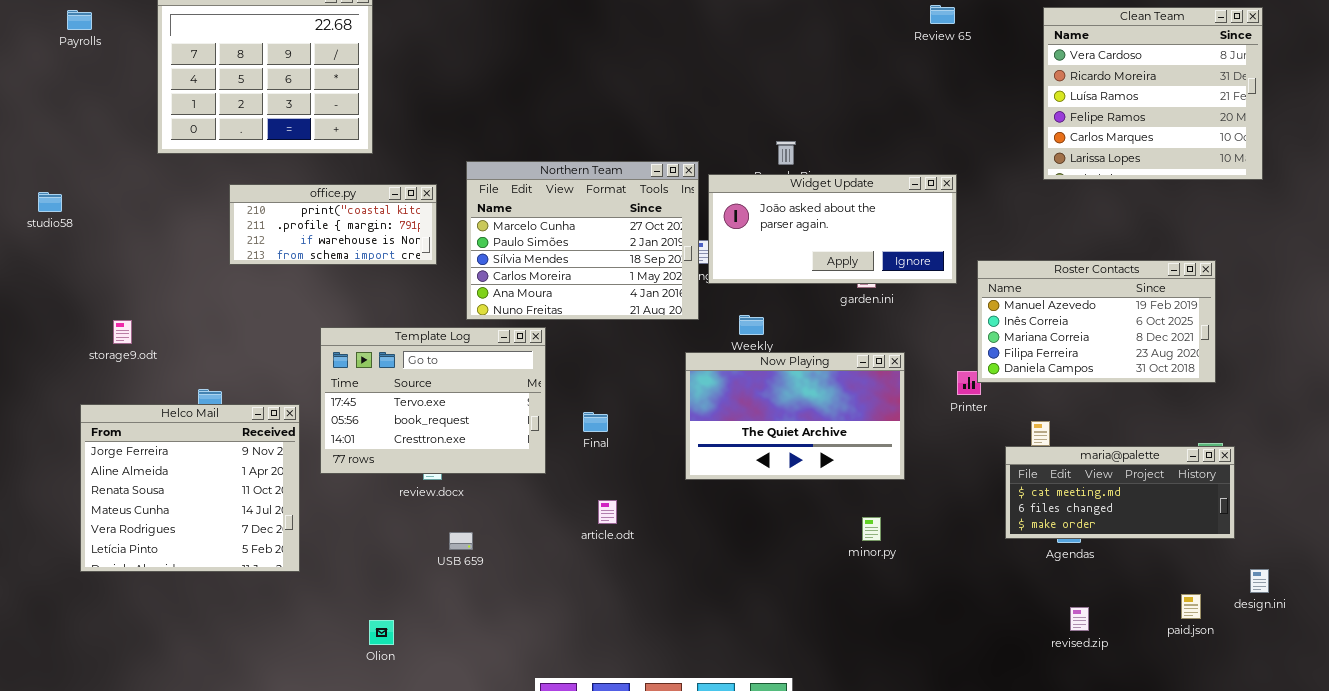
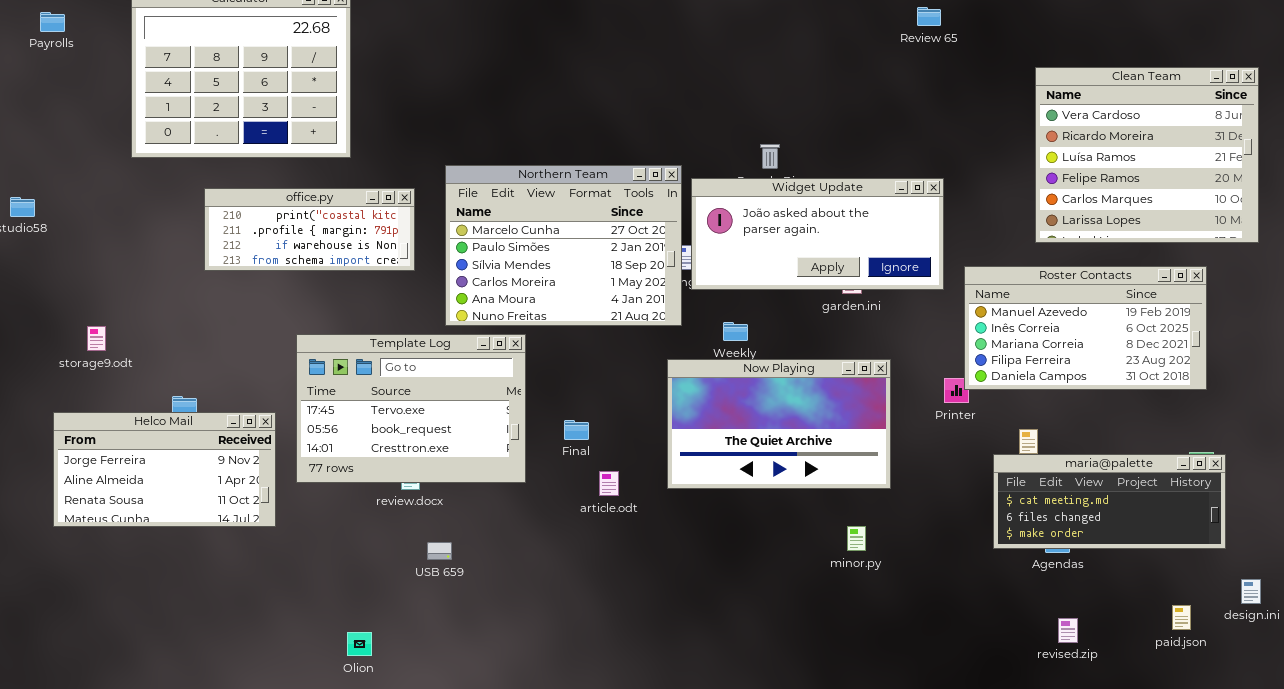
Clean Team: [1043,7,1263,180] -> [1035,67,1259,243], moved
Helco Mail: [80,404,300,572] -> [53,412,276,527], resized
article.odt: [598,500,617,524] -> [599,471,619,496], moved

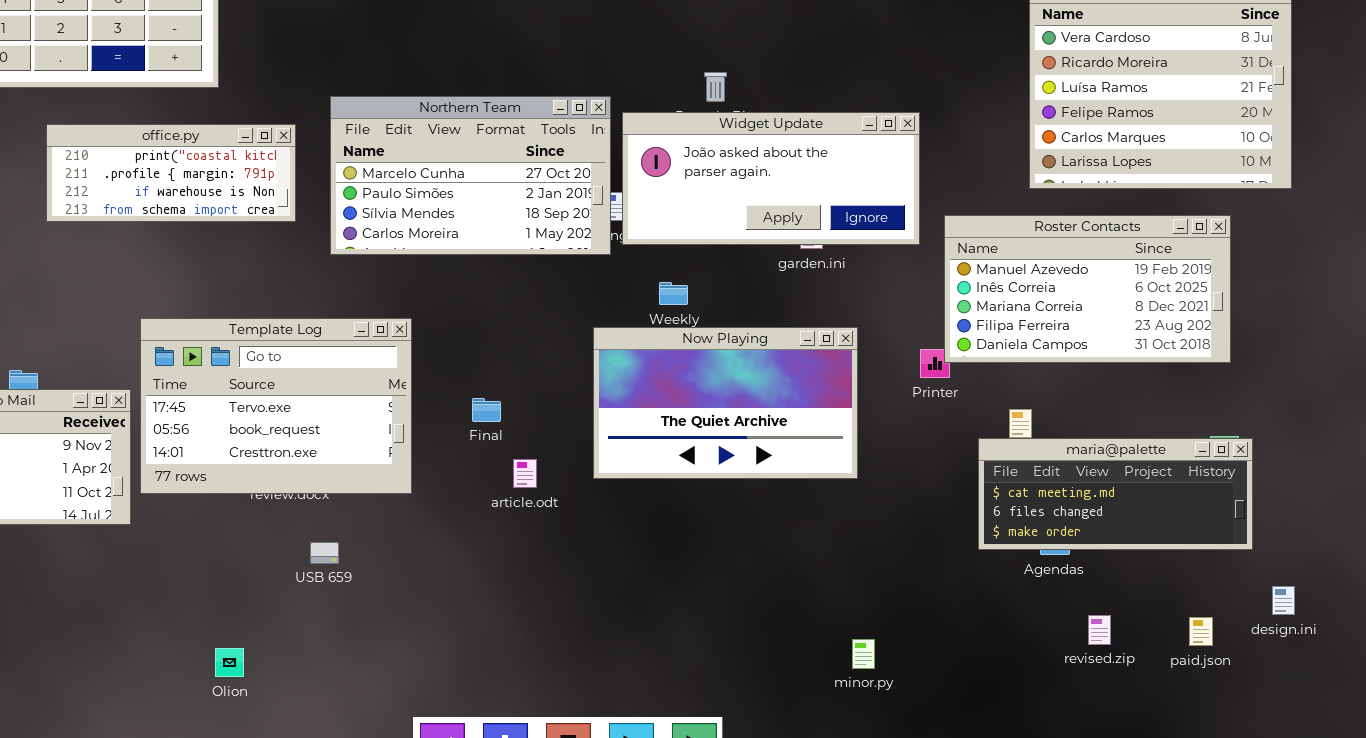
Northern Team: [445,165,682,326] -> [330,96,611,255], resized
Template Log: [296,334,526,483] -> [140,318,412,494], moved
minor.py: [847,526,866,551] -> [852,639,875,669], moved
revised.zip: [1058,618,1078,643] -> [1088,615,1111,645], moved

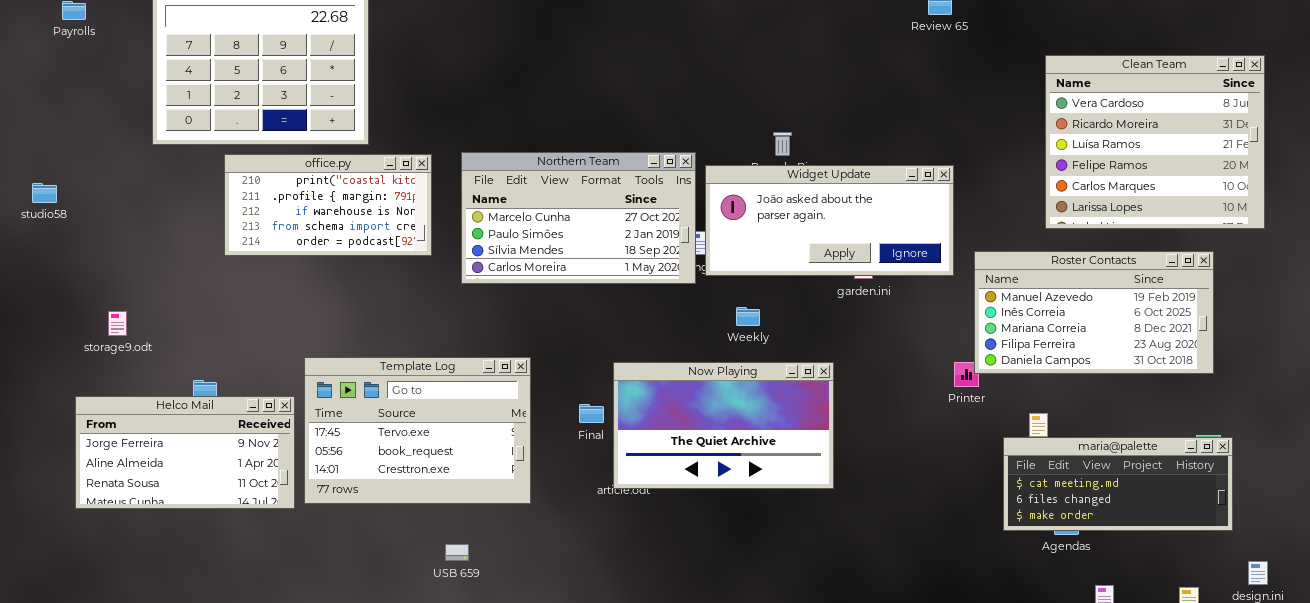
office.py: [46,124,296,222] -> [224,154,432,256], resized
Template Log: [140,318,412,494] -> [304,357,531,504], moved
Now Playing: [593,327,858,479] -> [613,362,834,489], moved
USB 659: [310,542,339,564] -> [445,544,469,561], moved

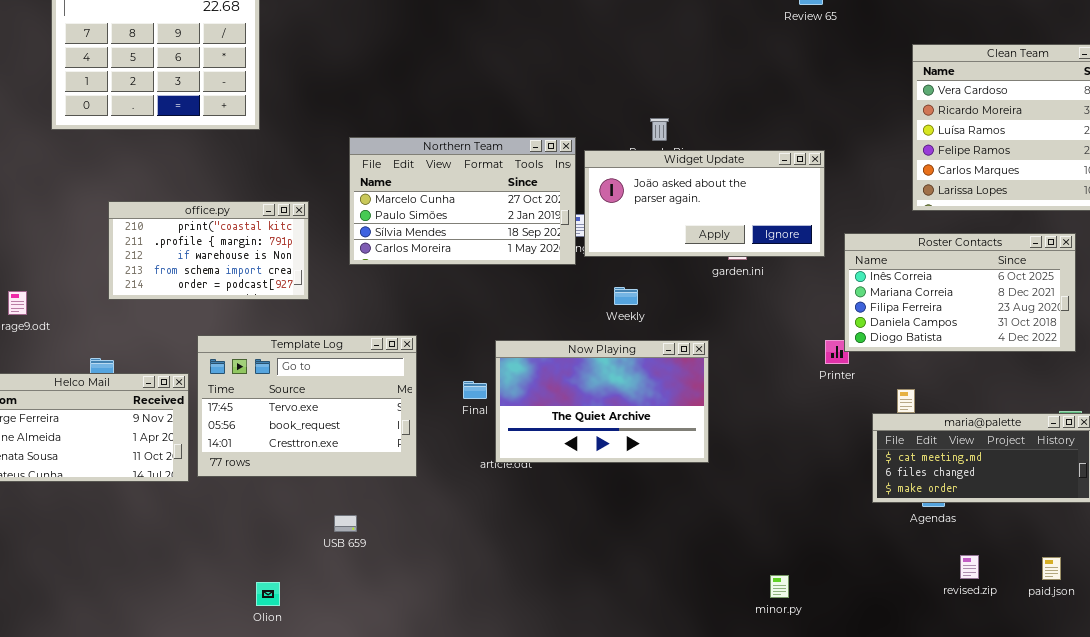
office.py: [224,154,432,256] -> [108,201,309,300], moved
Roster Contacts: [974,251,1214,374] -> [844,233,1076,352], scrolled down 1 row

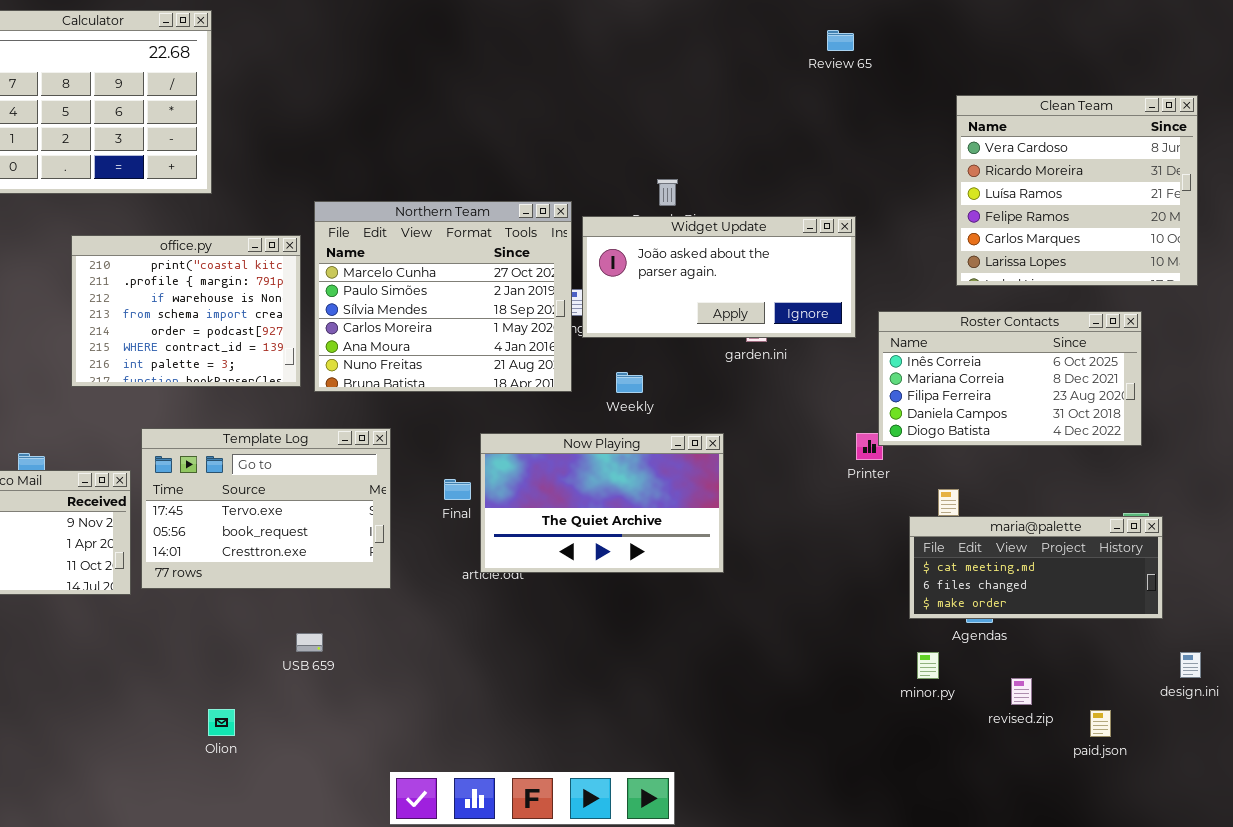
Northern Team: [349,137,576,265] -> [314,201,572,392], resized
office.py: [108,201,309,300] -> [71,235,301,387], moved, resized
paid.json: [1042,557,1061,580] -> [1090,710,1111,737], moved
minor.py: [770,575,789,598] -> [917,652,939,679], moved

